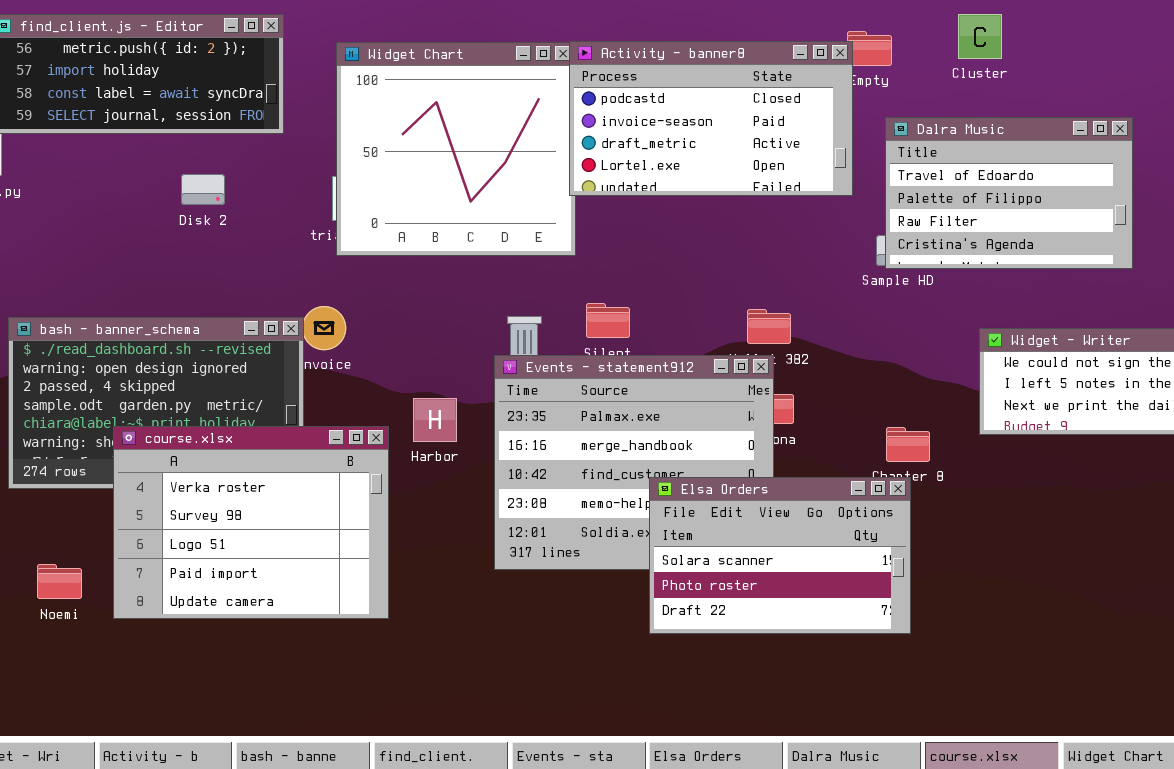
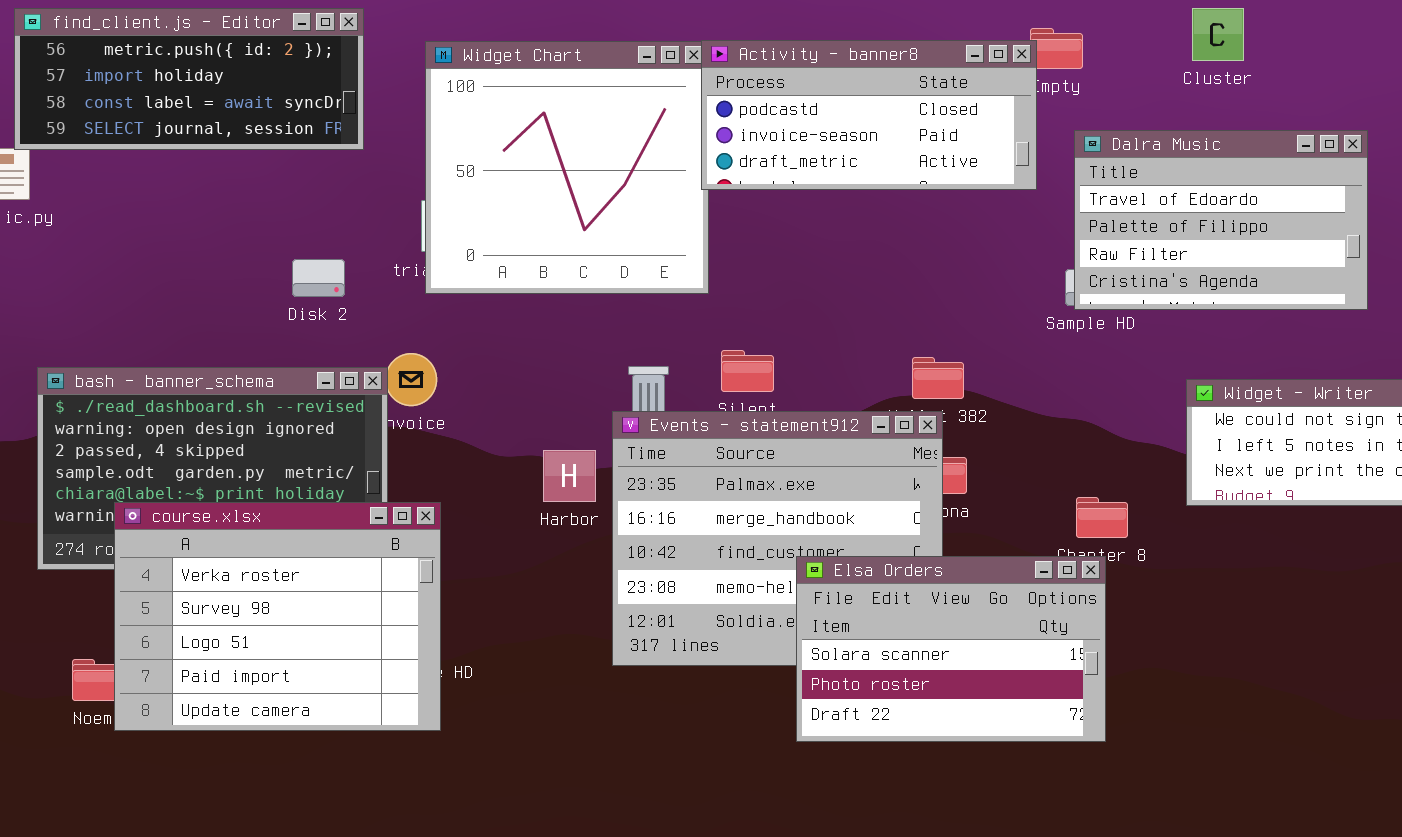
Cluster: [958,14,1002,59] -> [1192,8,1244,61], moved
Activity - banner8: [569,41,853,196] -> [701,40,1037,190], resized
Disk 2: [181,174,225,205] -> [292,259,345,297], moved
Harbor: [413,398,457,442] -> [543,450,596,502], moved
course.xlsx: [113,426,389,619] -> [114,502,441,731], moved

